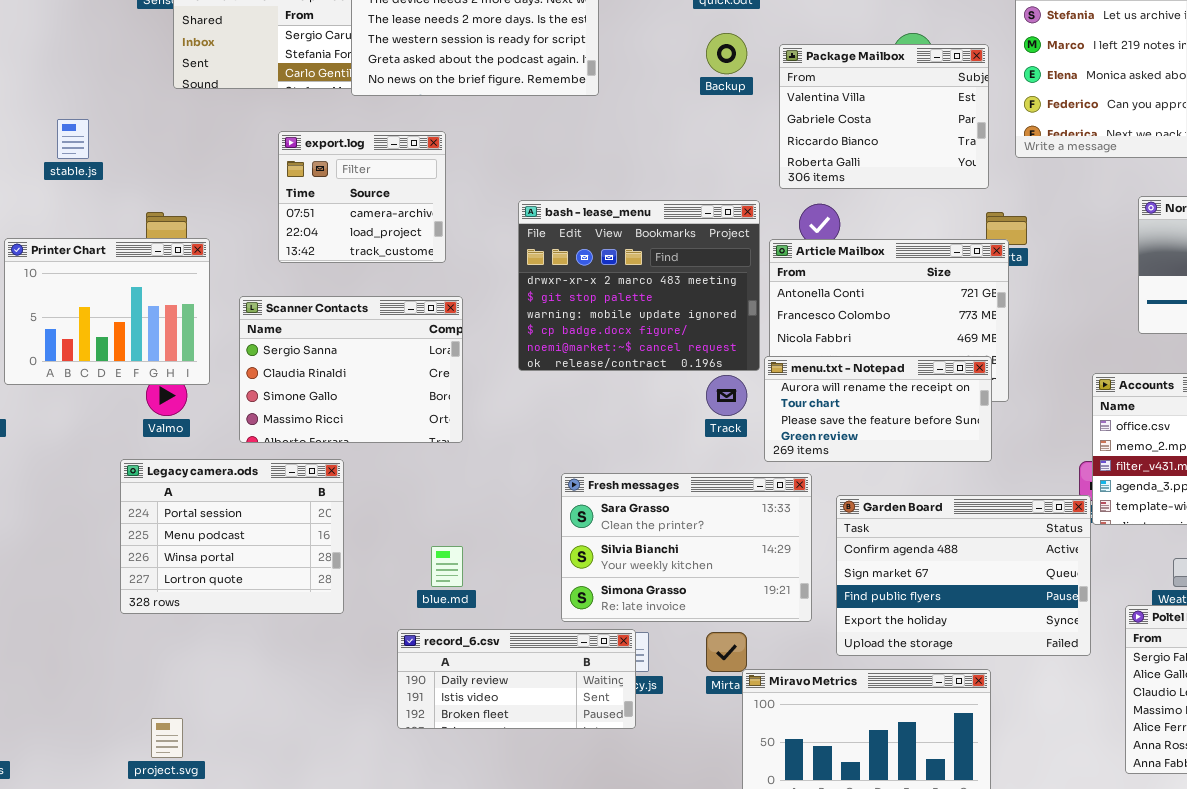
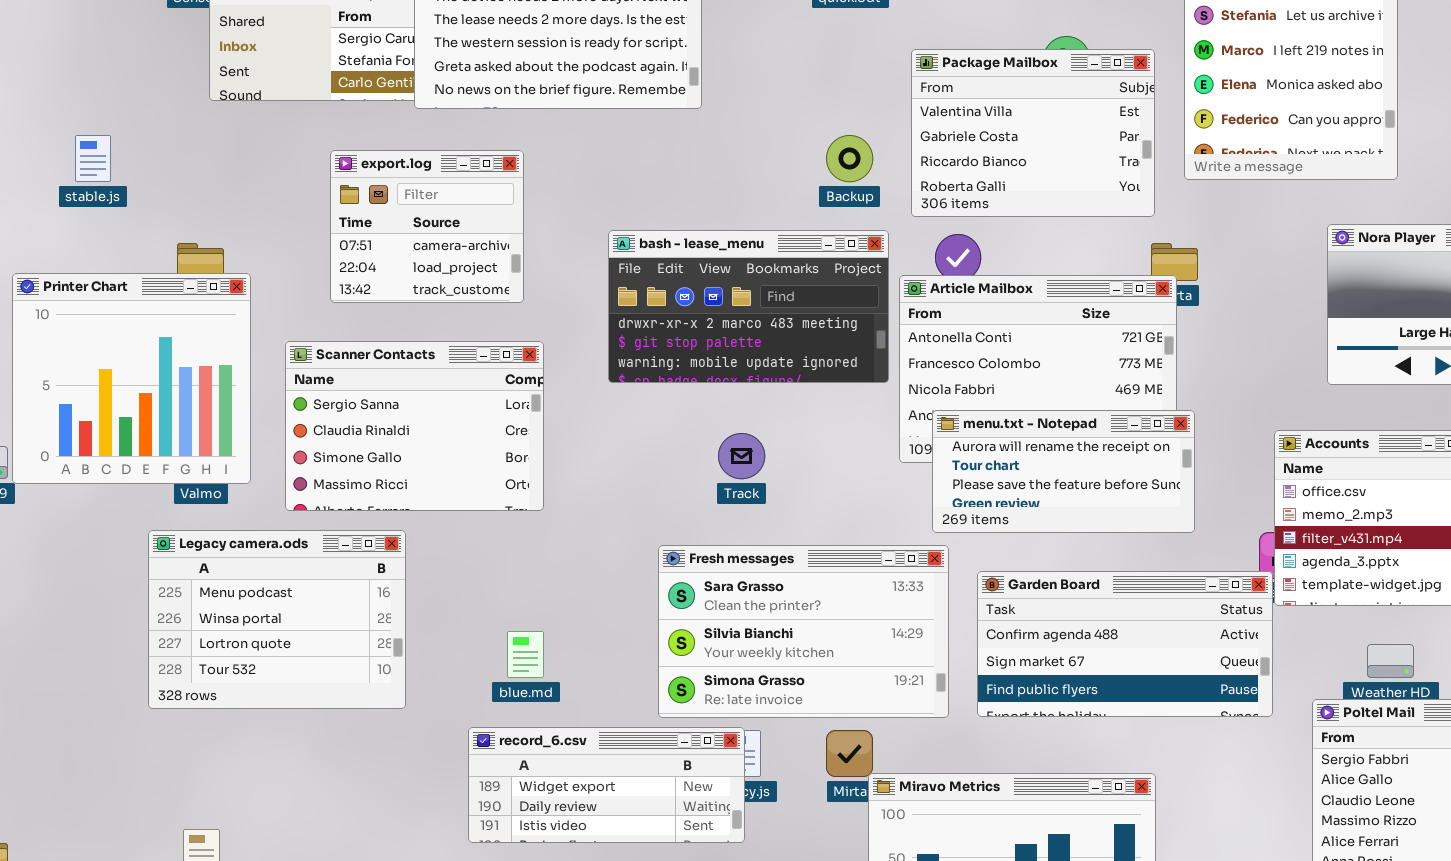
Backup: [706,33,747,74] -> [826,135,873,182], moved
bash - lease_menu: [518,200,760,371] -> [608,230,889,383], resized
Printer Chart: [4,238,210,385] -> [12,273,251,484], resized
menu.txt - Notepad: [764,356,992,462] -> [932,410,1195,533], moved
Track: [706,375,747,416] -> [718,433,765,479], moved
Legacy camera.ods: [120,459,344,614] -> [148,530,406,709], scrolled down 1 row
Garden Board: [836,495,1091,656] -> [977,571,1273,717], resized
record_6.csv: [397,629,636,729] -> [468,727,745,843], scrolled up 1 row

